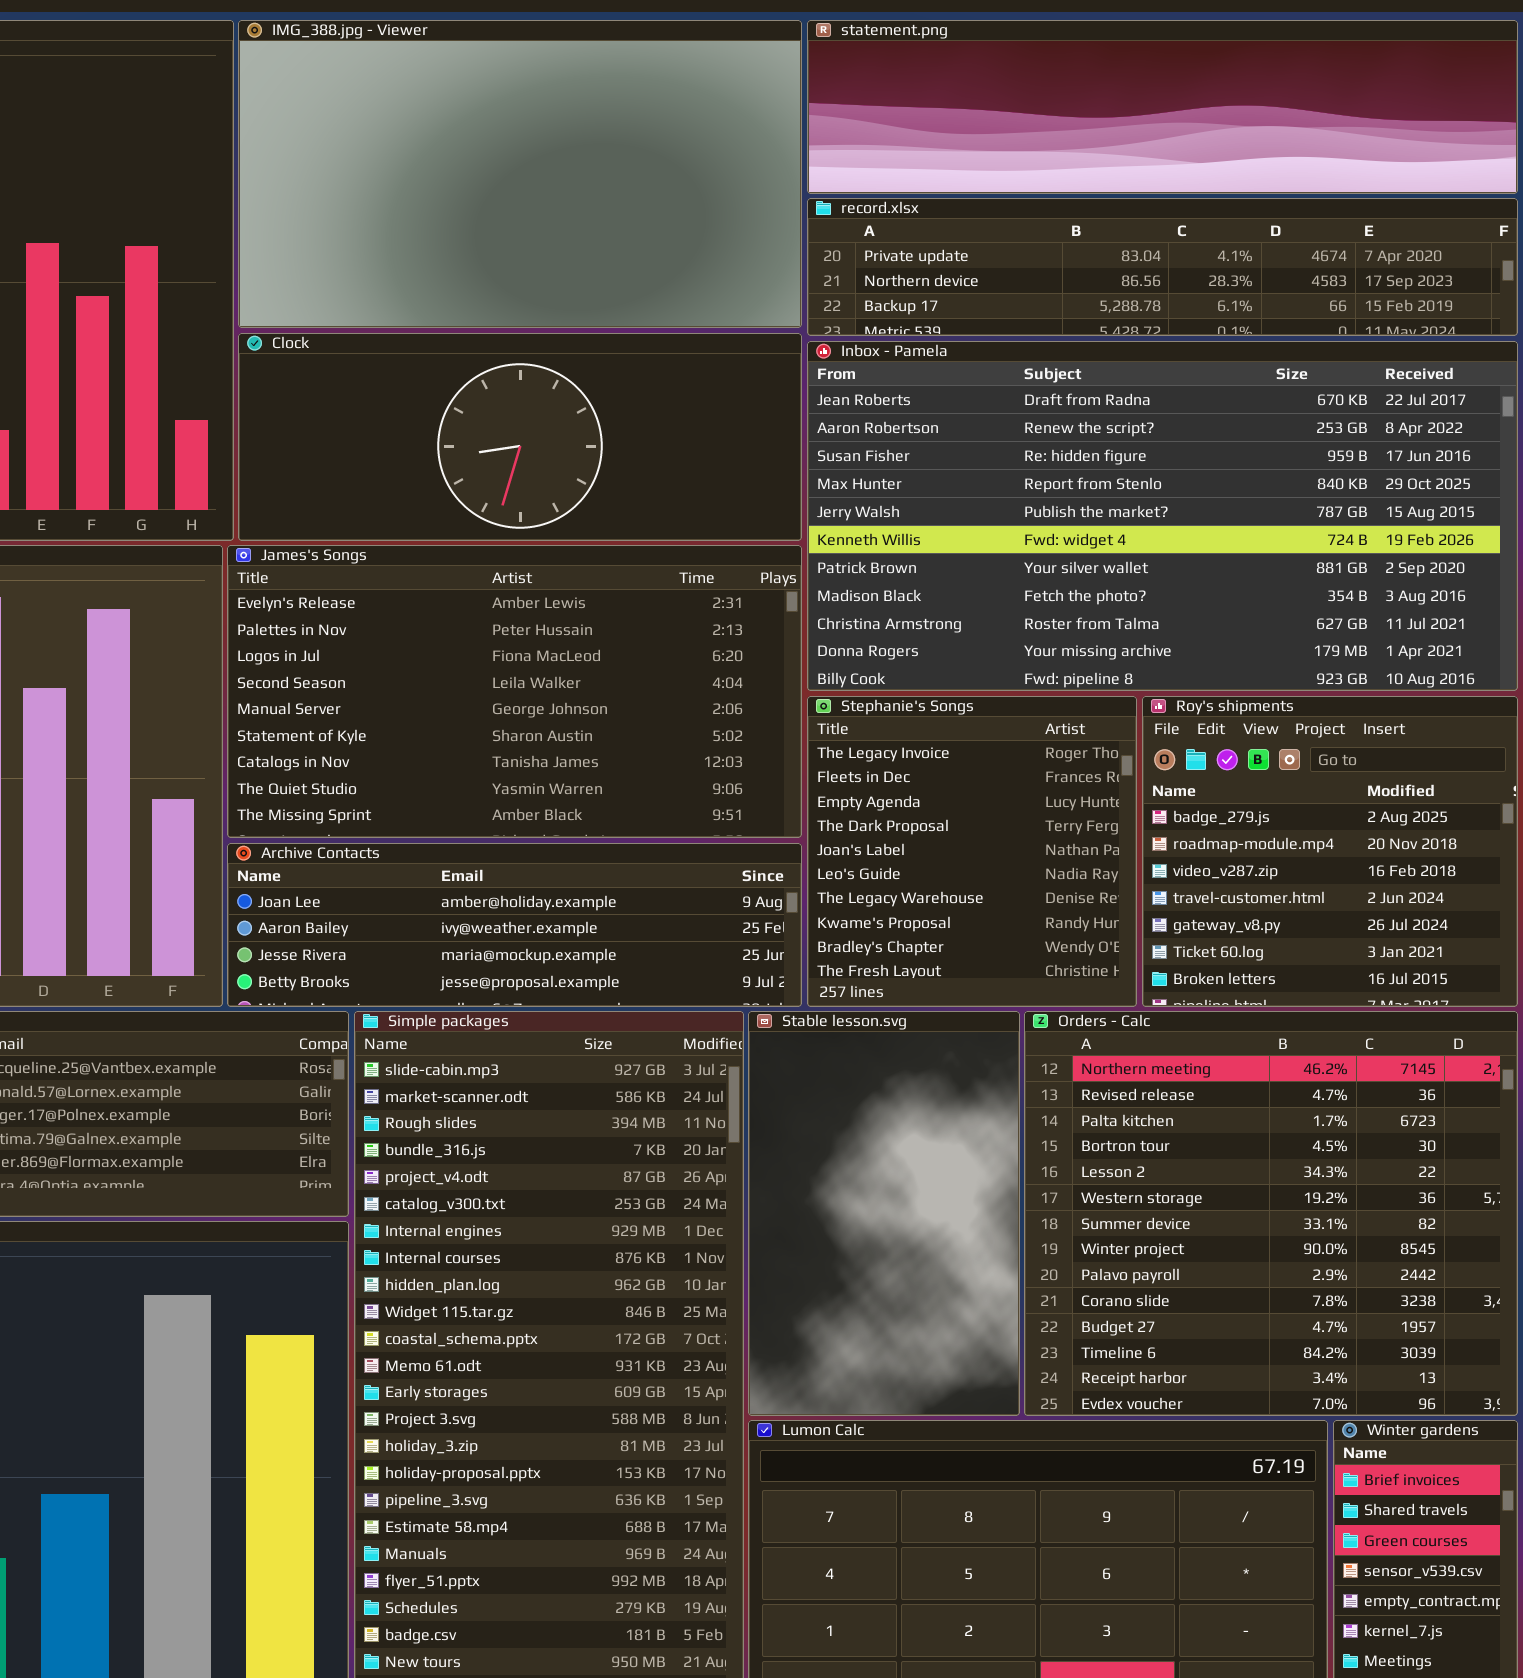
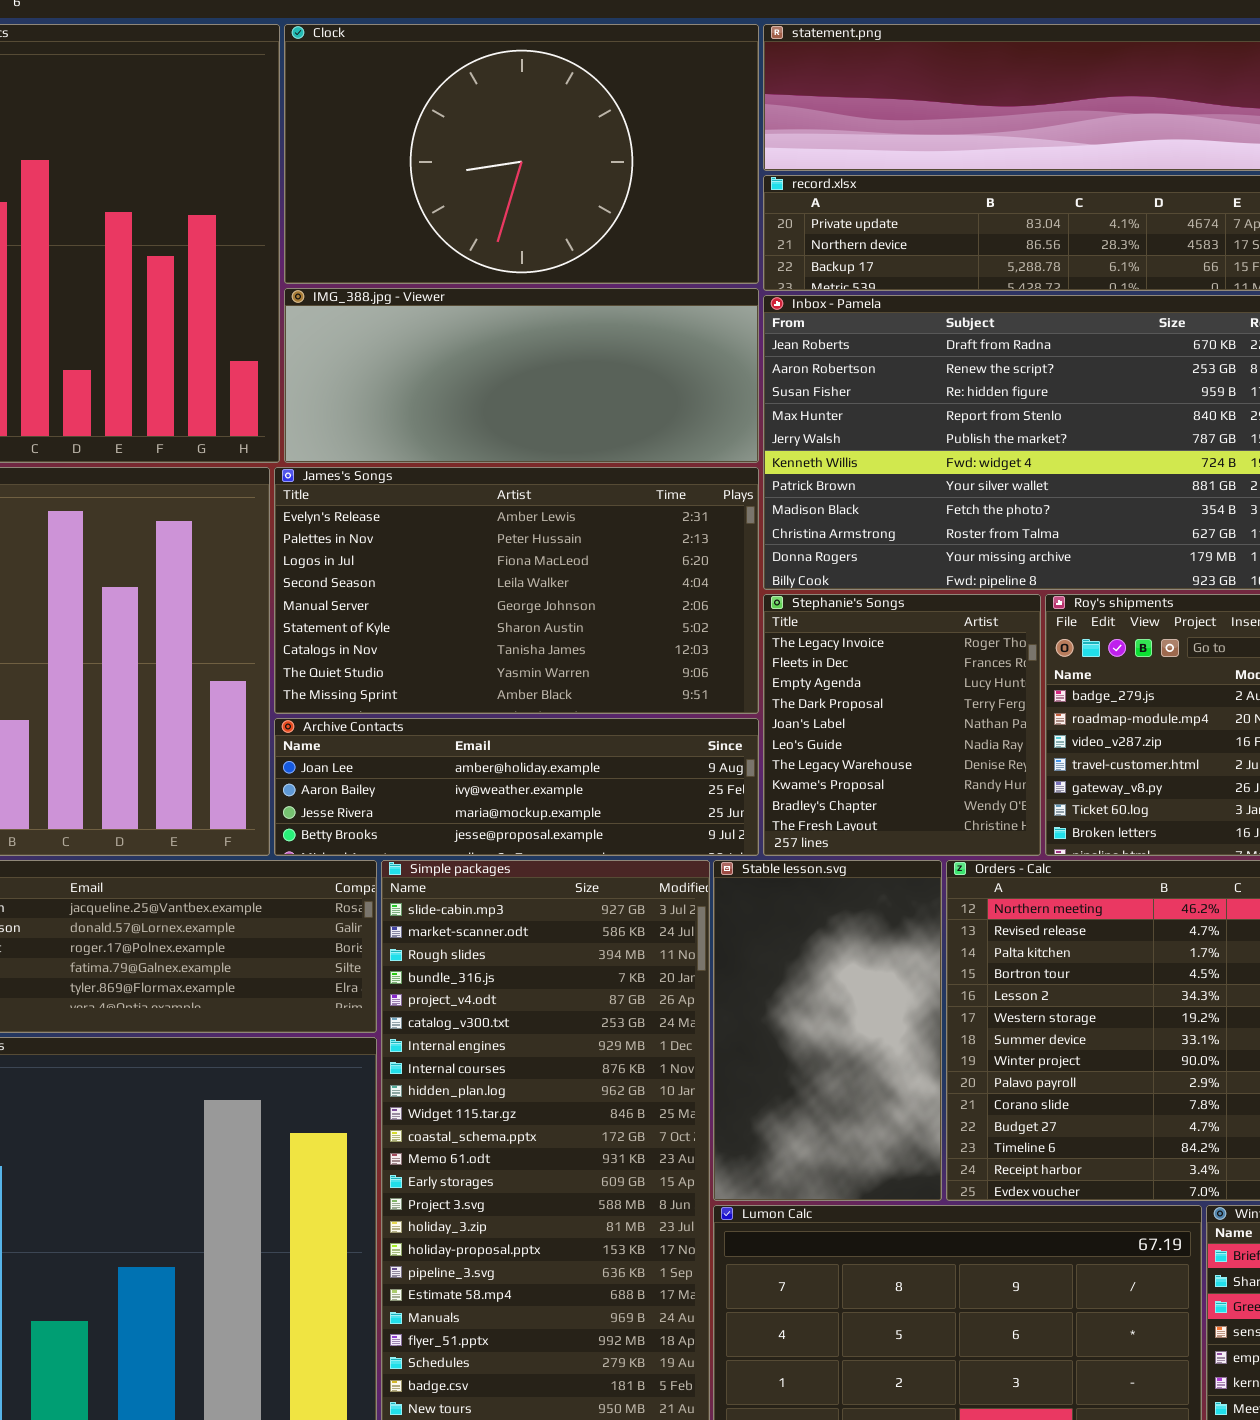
IMG_388.jpg - Viewer: [238,20,802,328] -> [284,288,759,463], moved, resized
Clock: [238,333,802,541] -> [284,24,759,284], moved, resized

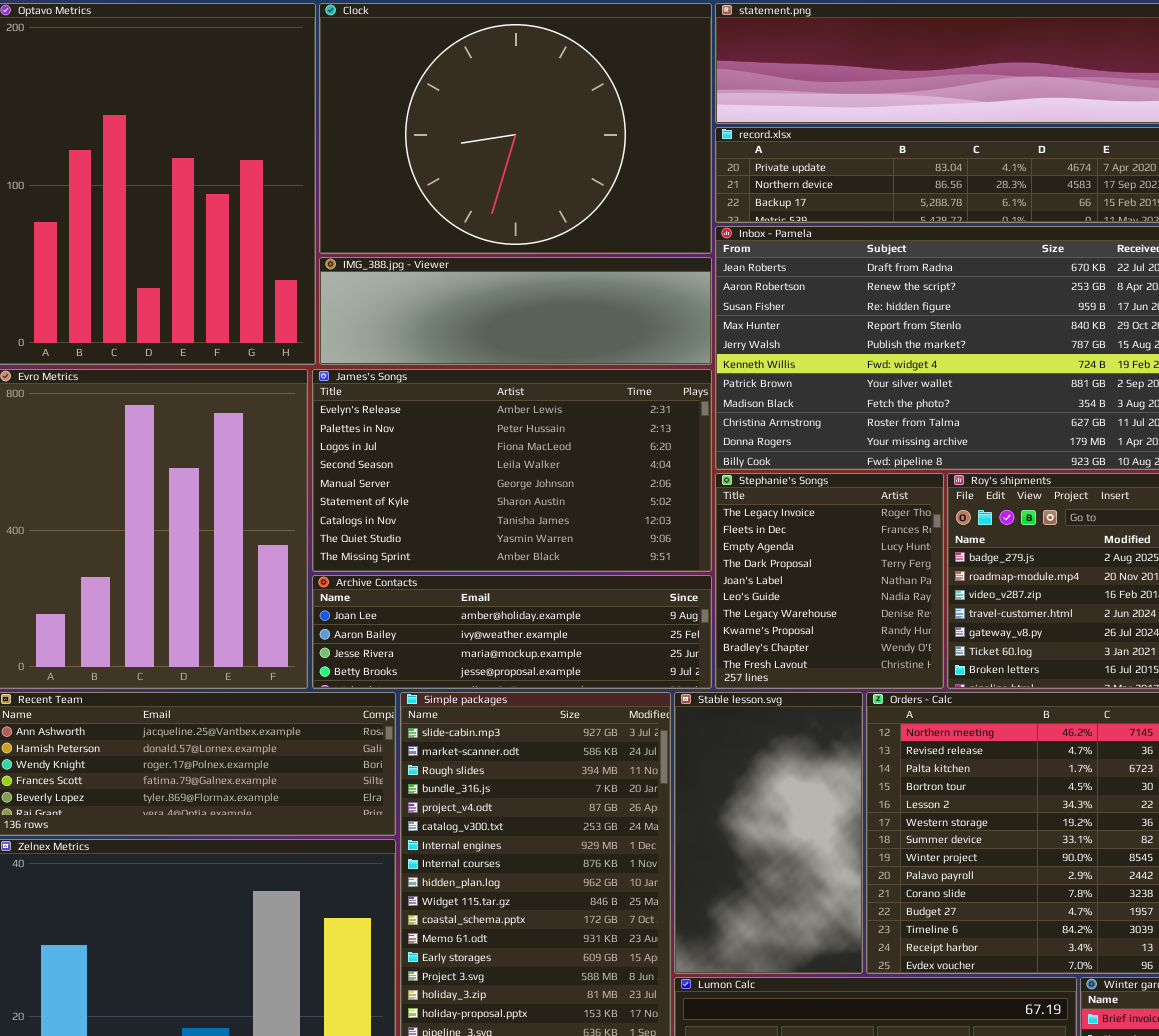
Clock: [284,24,759,284] -> [319,3,712,254], resized
IMG_388.jpg - Viewer: [284,288,759,463] -> [319,257,712,365], resized

